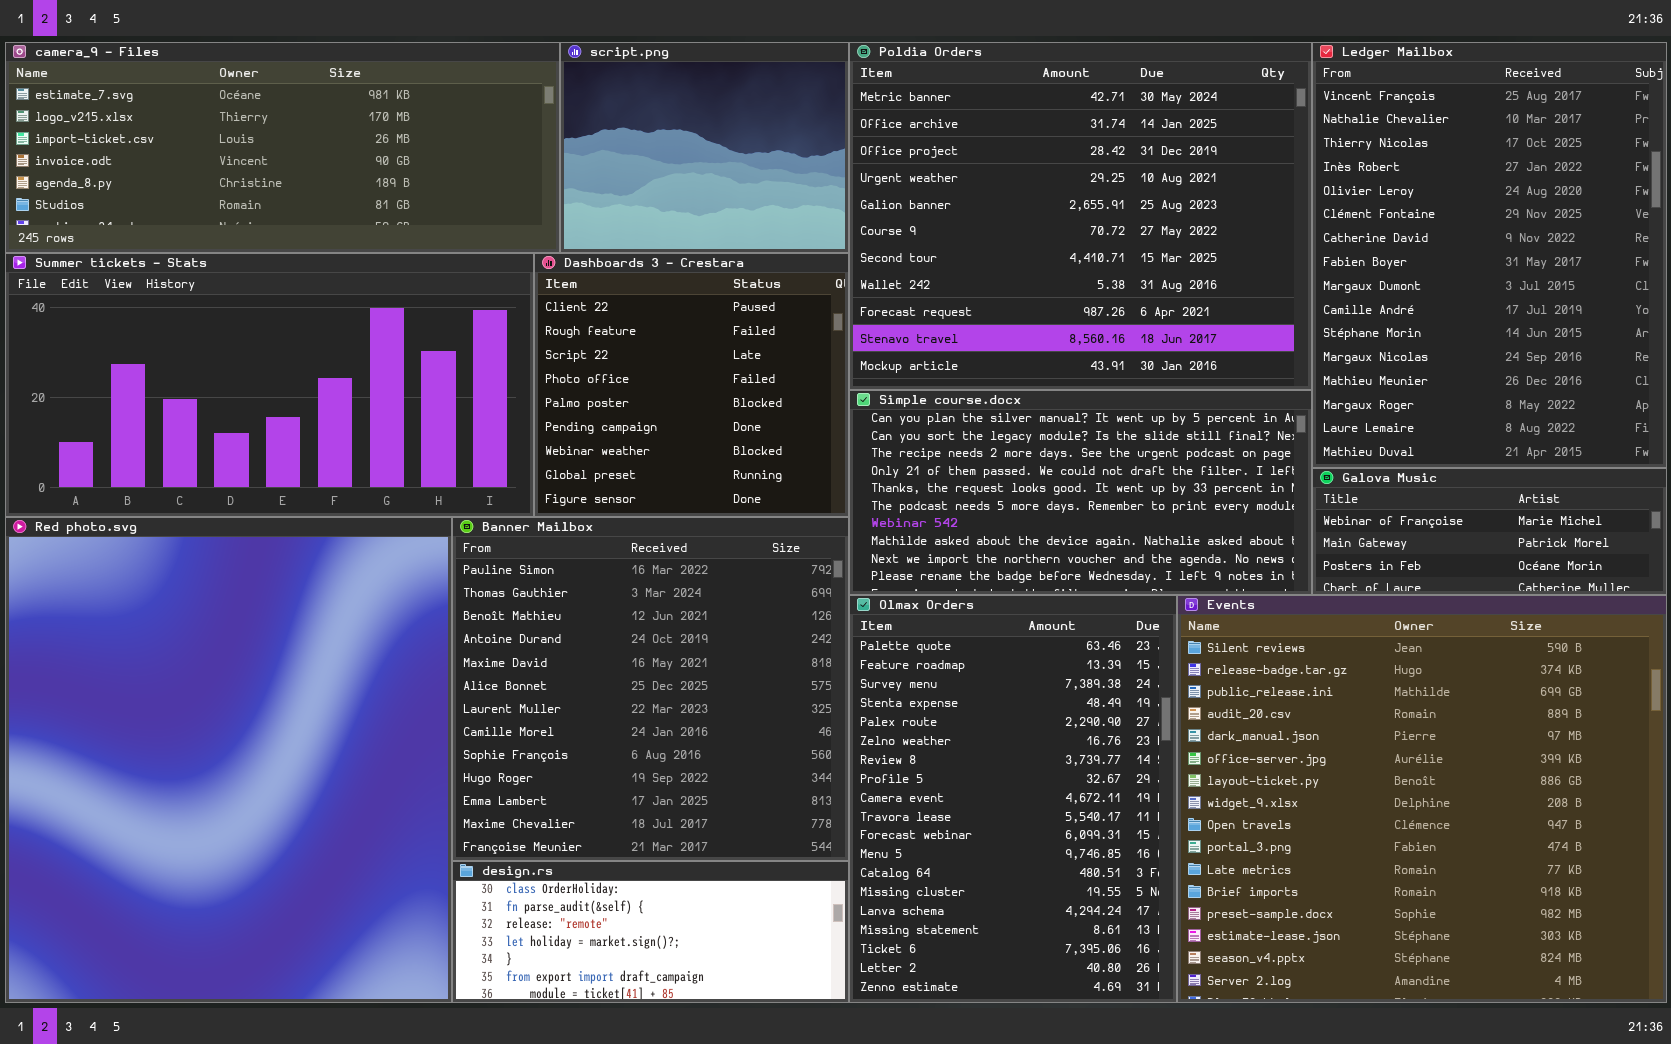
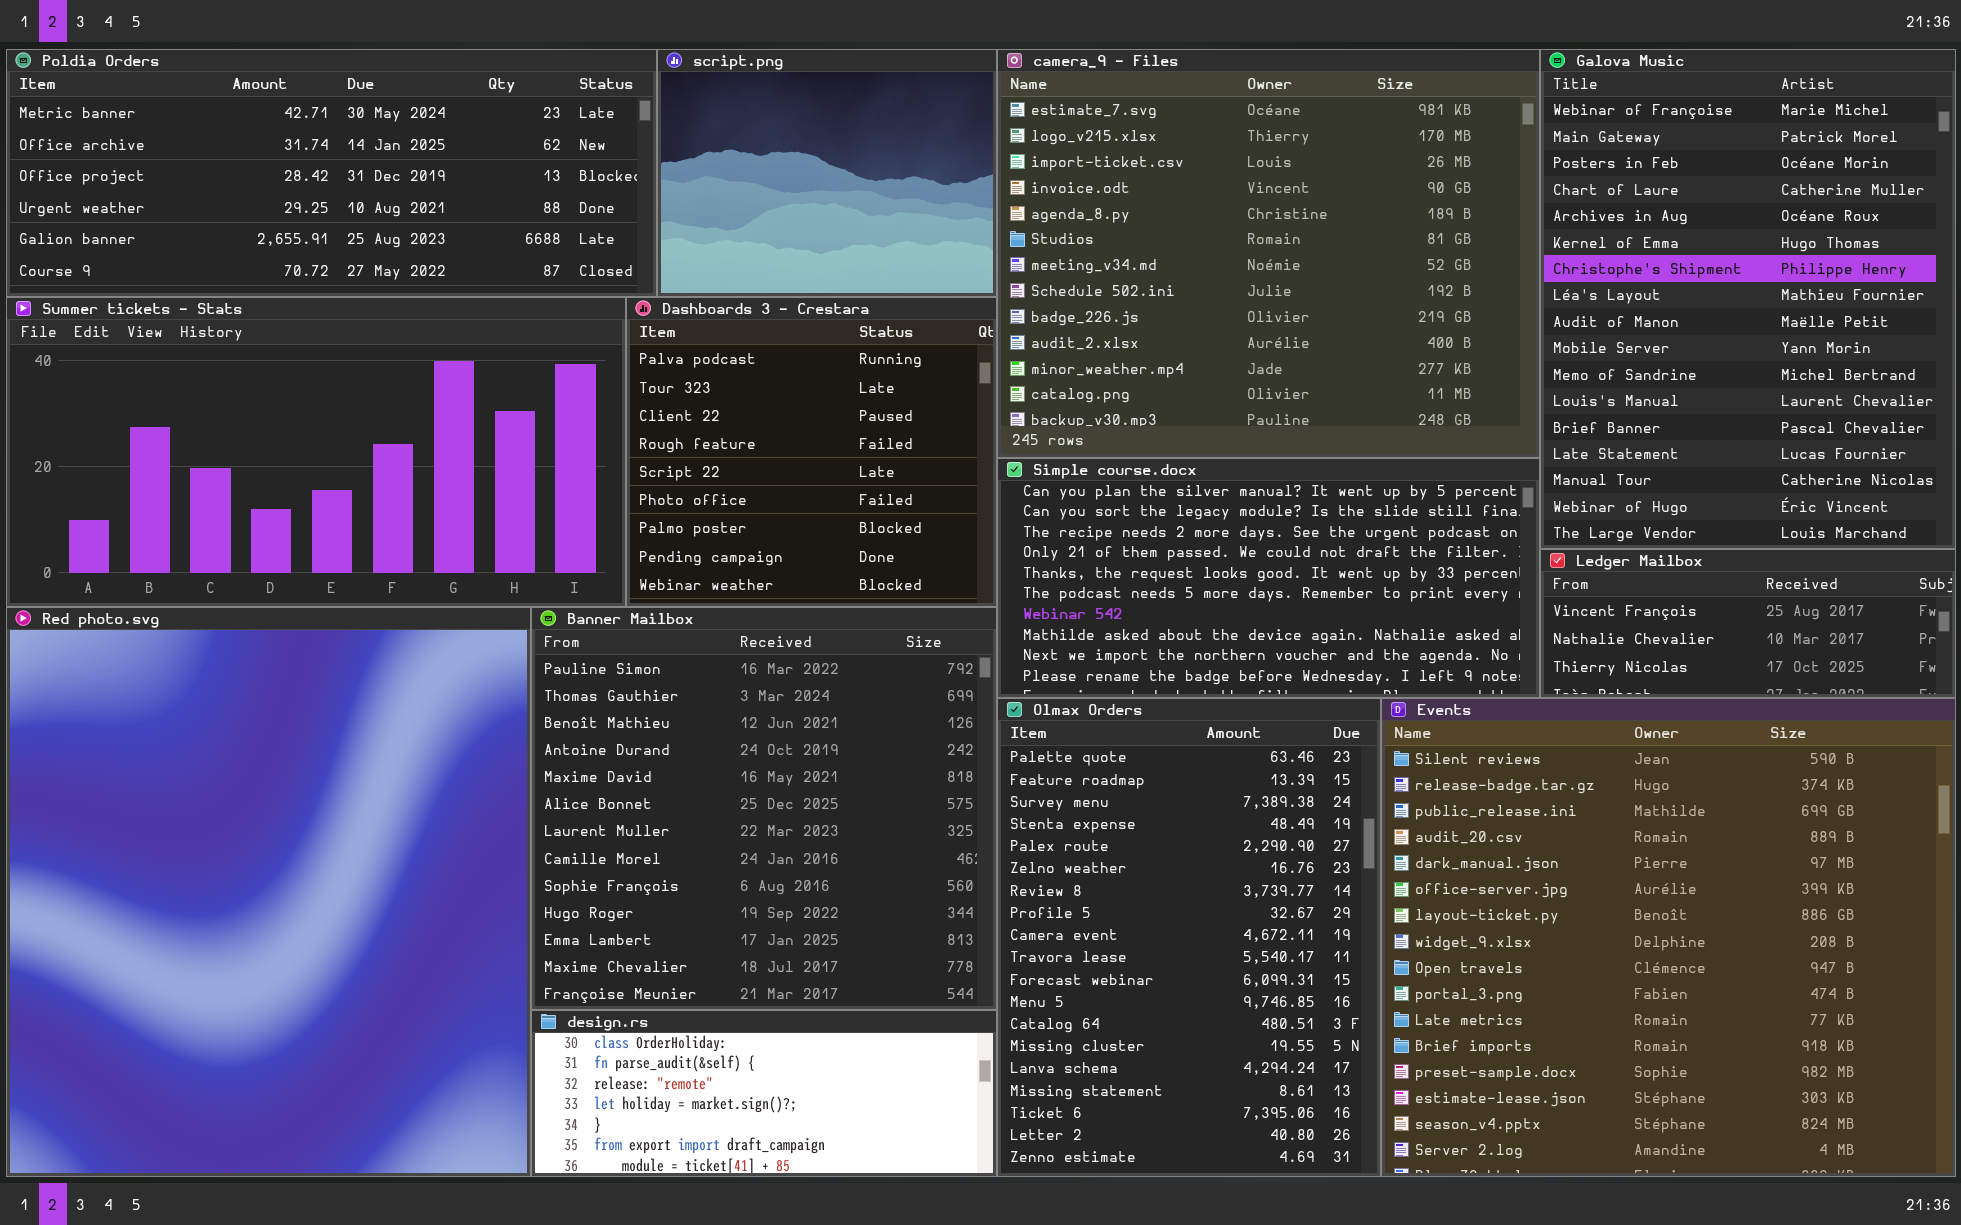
camera_9 - Files: [5,42,560,253] -> [997,49,1540,458], moved, resized
Poldia Orders: [849,42,1312,390] -> [6,49,657,297], moved, resized
Ledger Mailbox: [1312,42,1667,468] -> [1540,549,1956,698], moved, resized
Dashboards 3 - Crestara: [534,253,849,517] -> [626,297,997,607], scrolled up 2 rows
Galova Music: [1312,468,1667,595] -> [1540,49,1956,549], moved, resized

